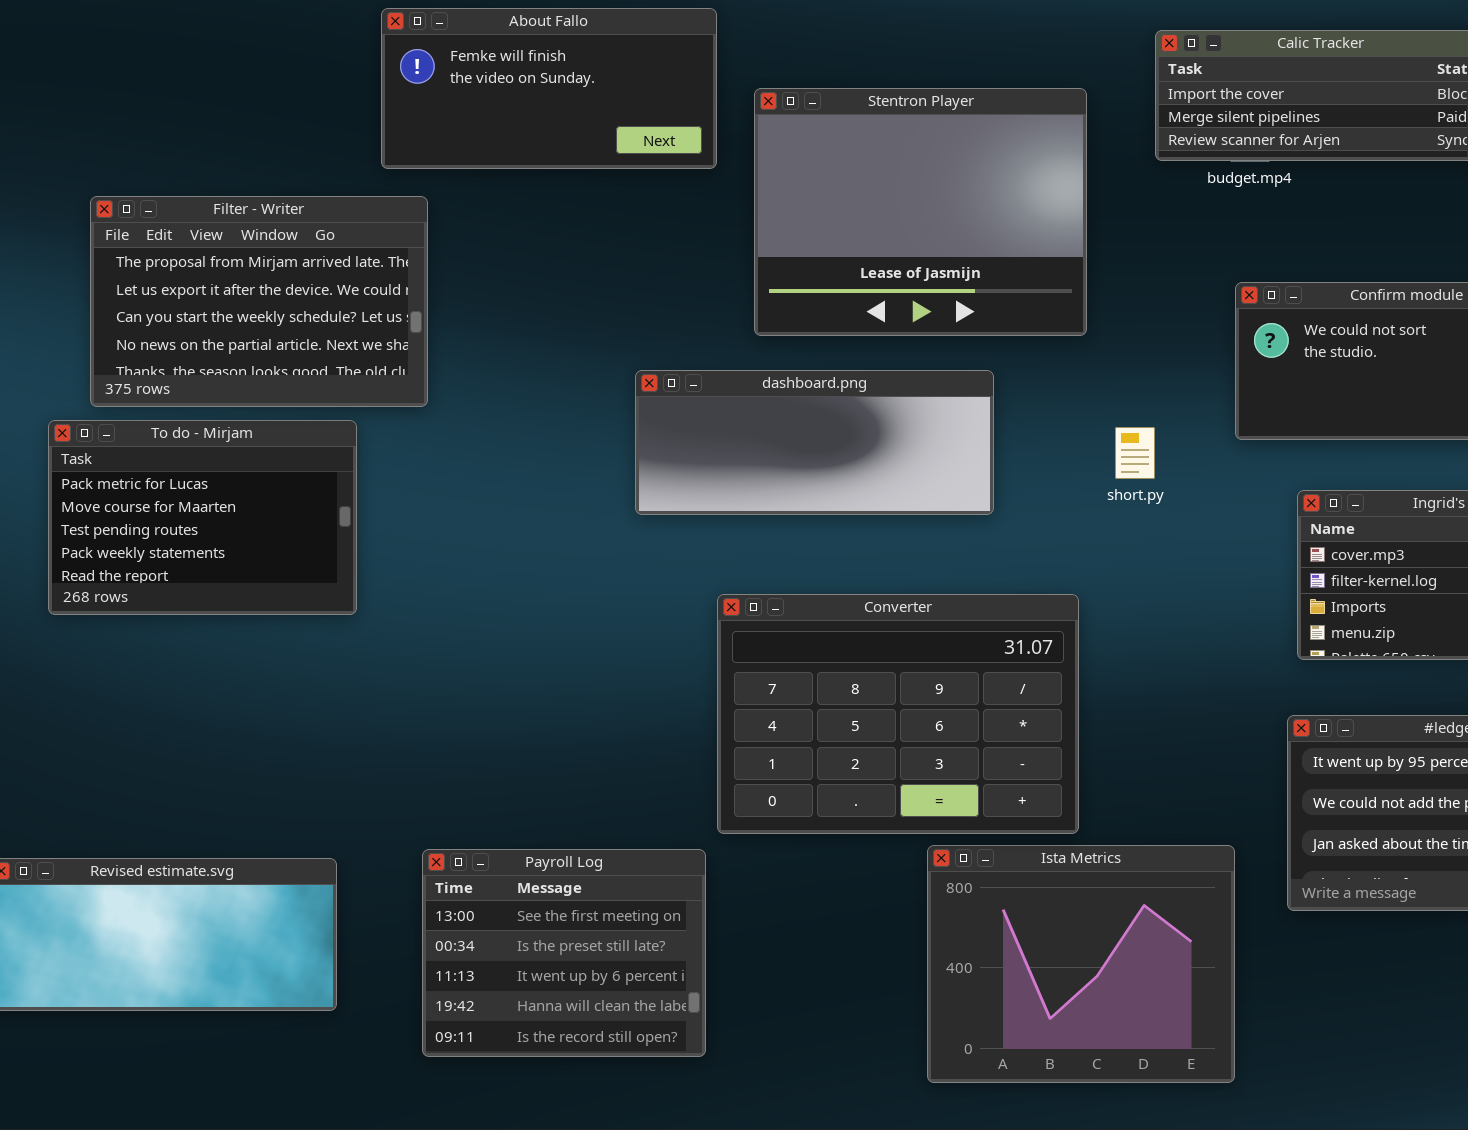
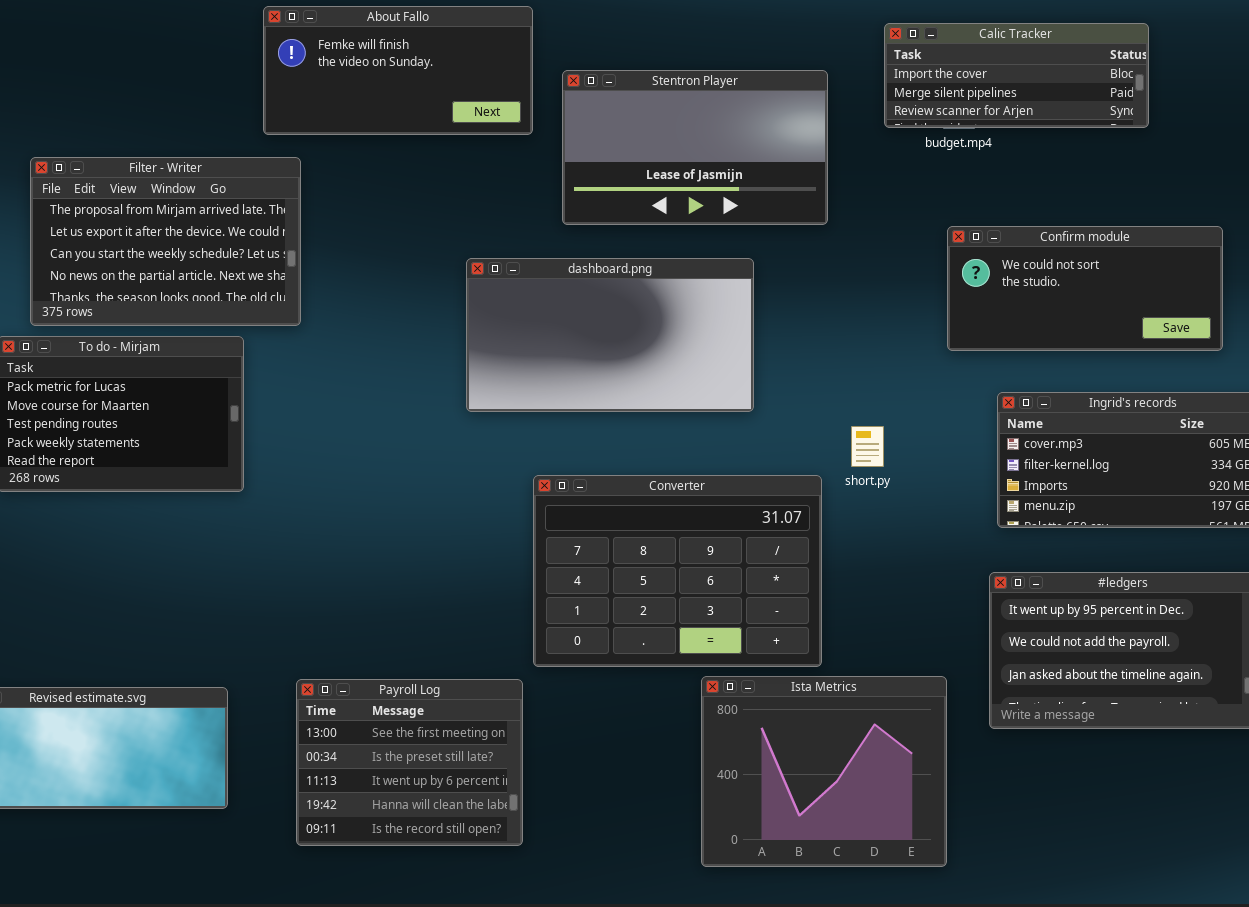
Stentron Player: [754,88,1087,336] -> [562,70,828,225], resized
dashboard.png: [635,370,994,515] -> [466,258,754,412], resized
short.py: [1115,427,1155,479] -> [851,426,884,467], moved

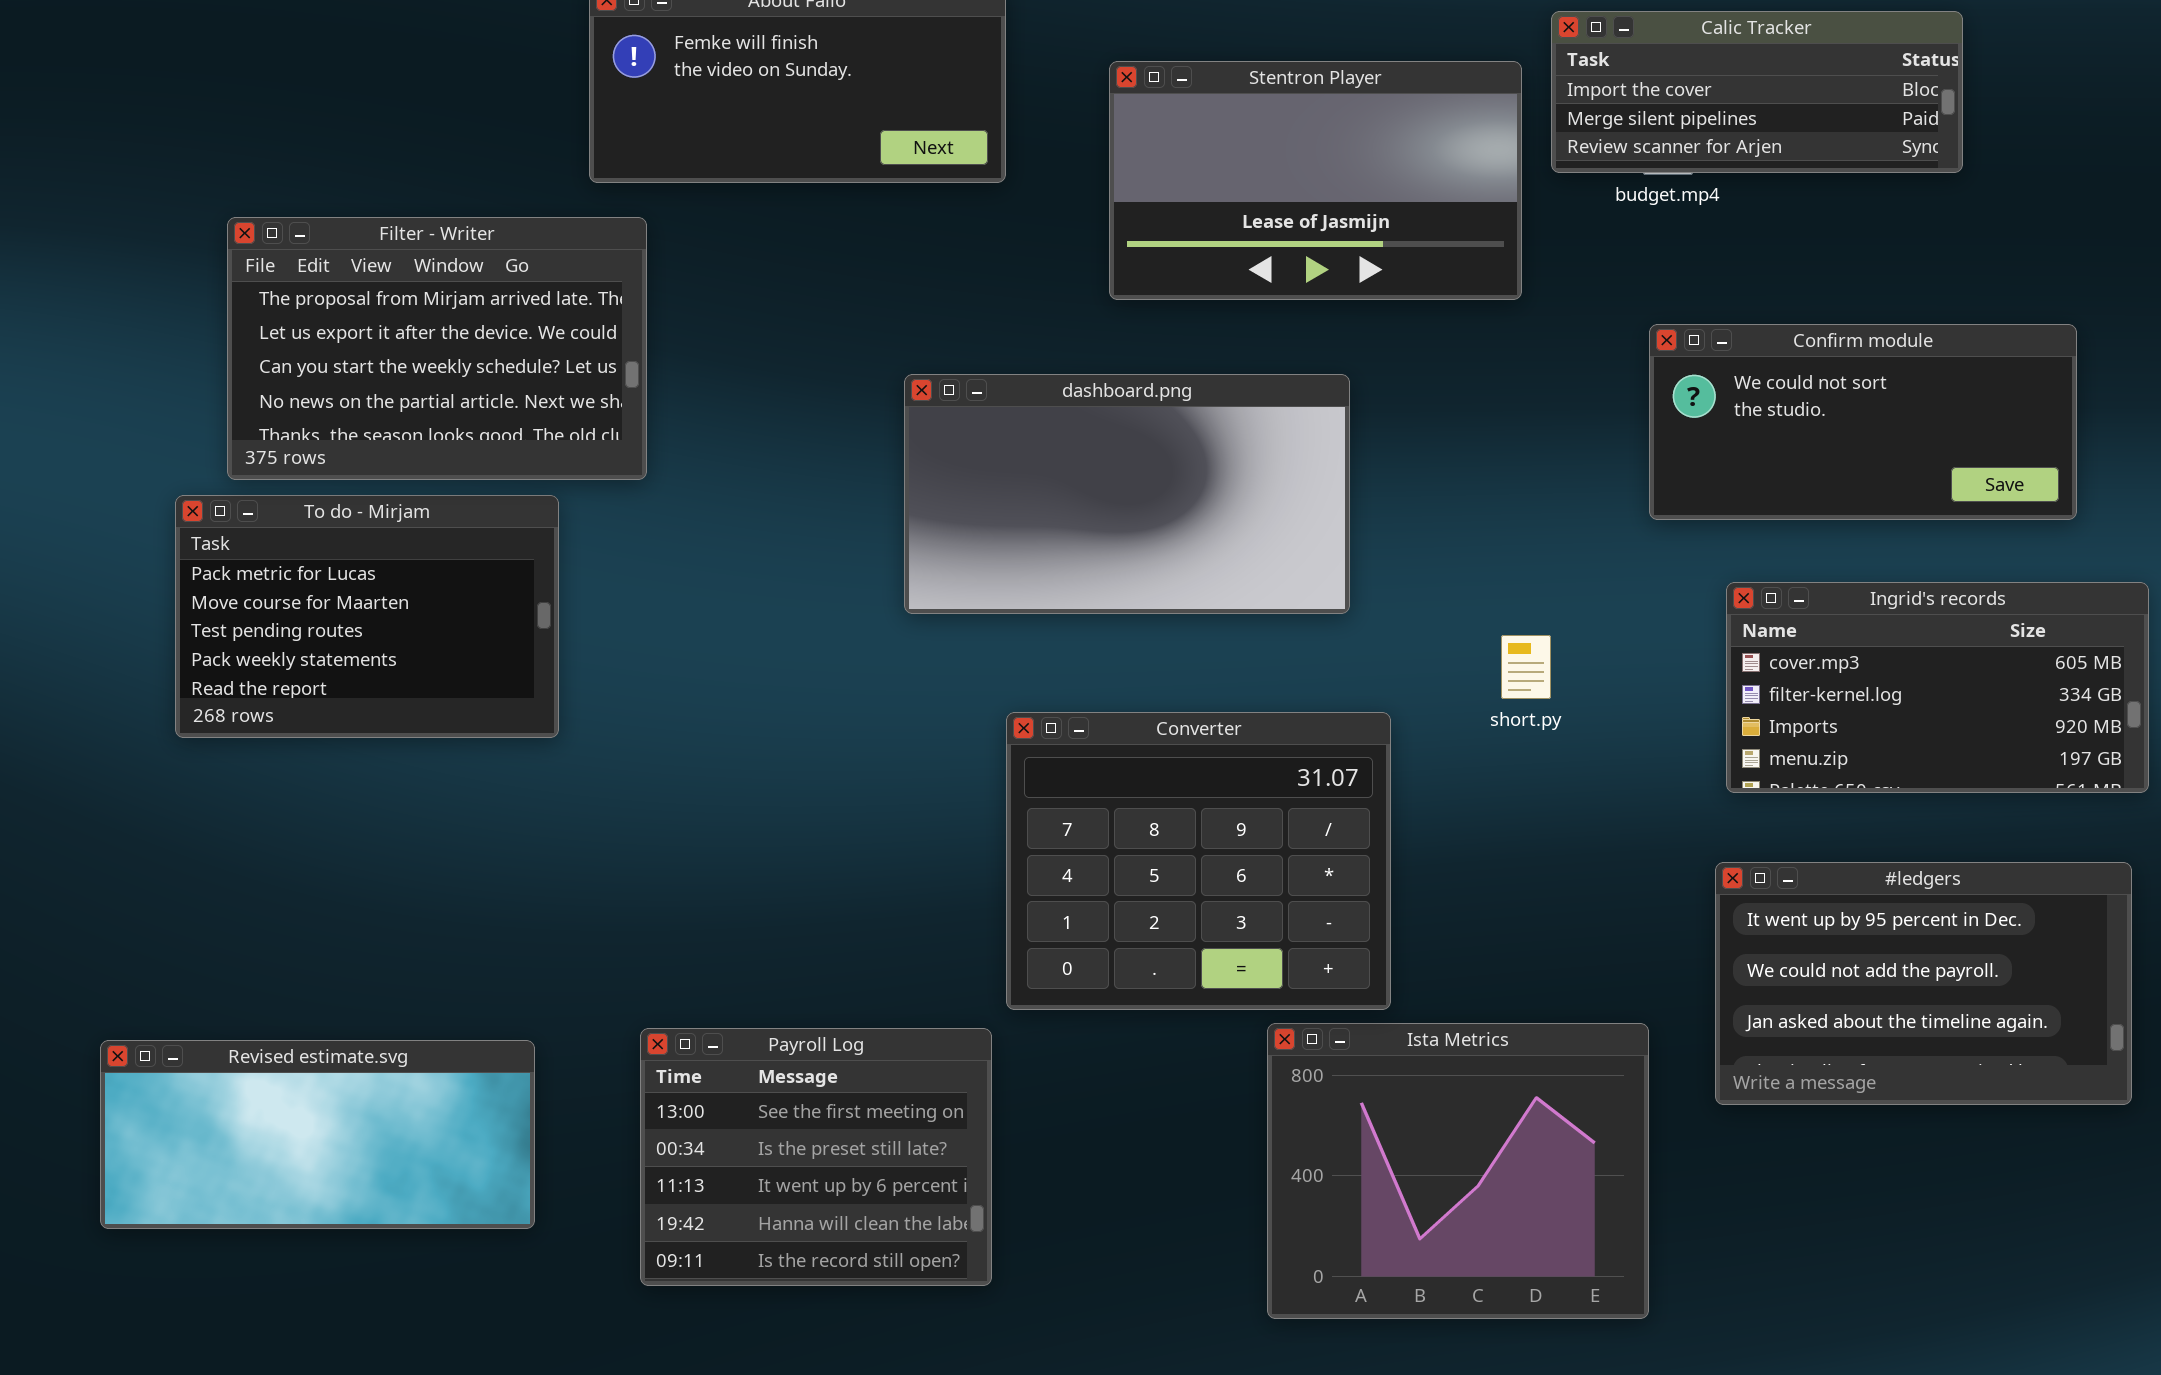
Stentron Player: [562,70,828,225] -> [1109,61,1522,300], moved
Converter: [533,475,822,667] -> [1006,712,1391,1010], resized

